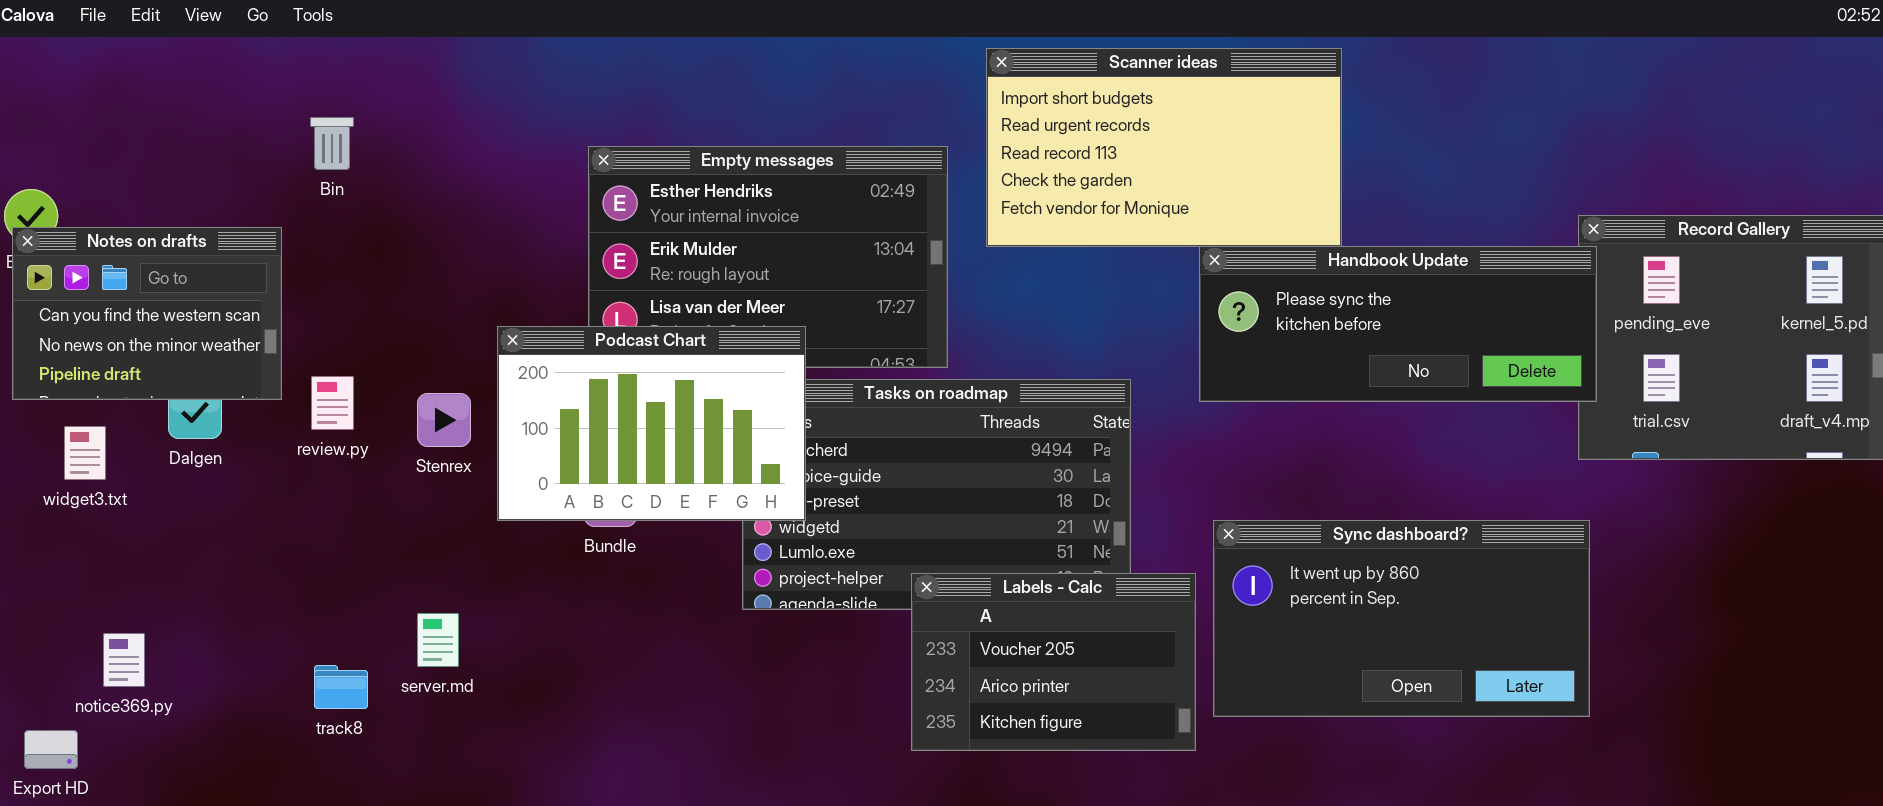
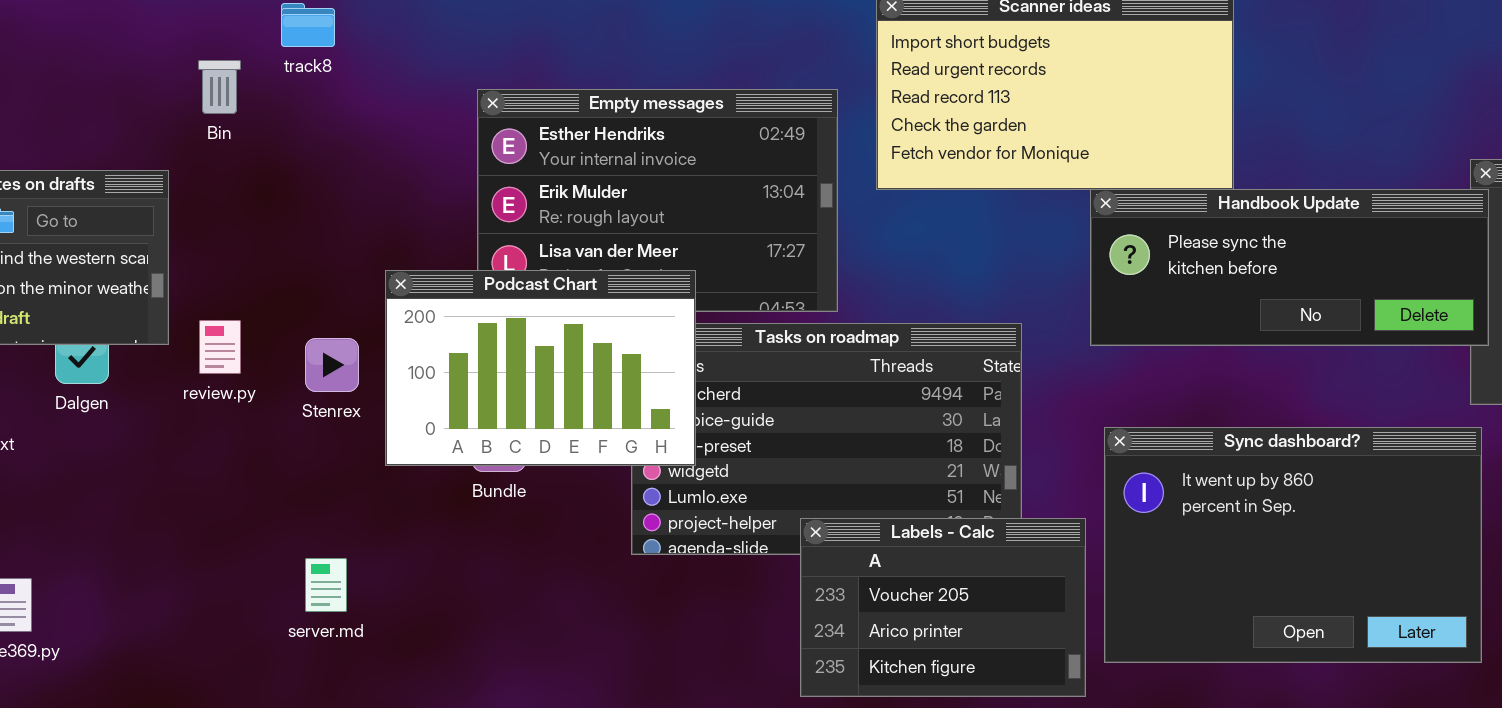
Sync dashboard?: [1213,520,1590,717] -> [1104,427,1482,663], resized
track8: [314,665,368,709] -> [281,3,335,47], moved

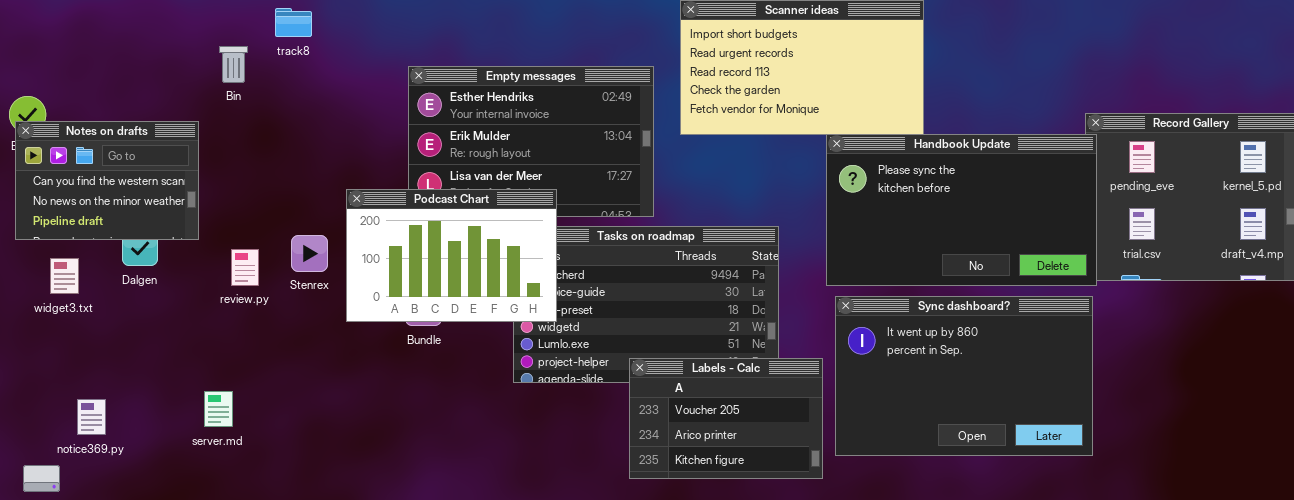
Handbook Update: [1090,189,1489,346] -> [826,134,1097,286], resized
review.py: [199,320,241,374] -> [231,249,259,286], moved
server.md: [305,558,347,612] -> [204,391,233,427], moved

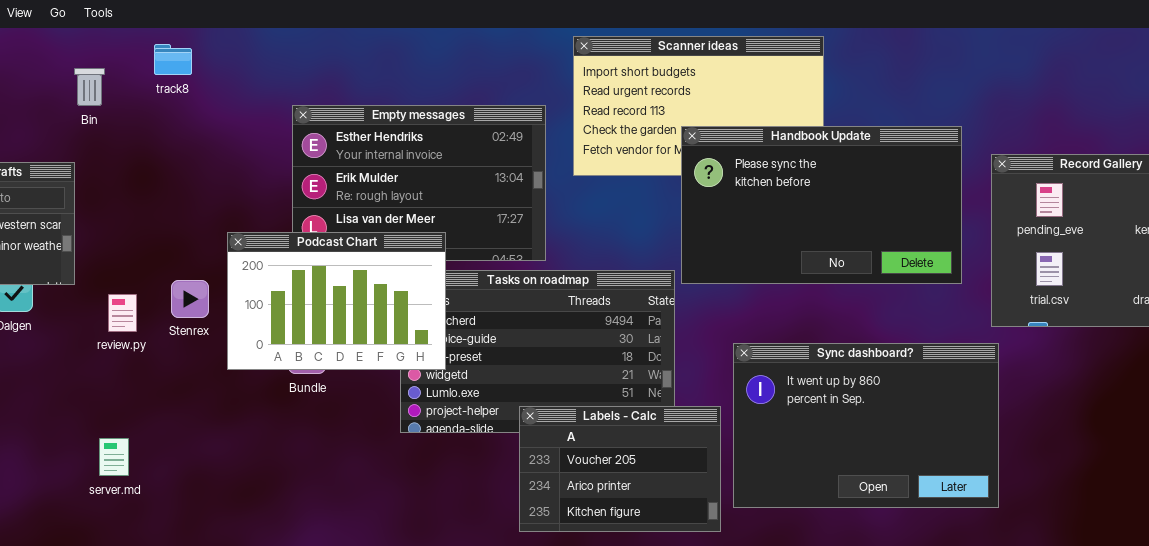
Bin: [219,46,248,83] -> [74,68,105,106], moved
Handbook Update: [826,134,1097,286] -> [681,126,962,284], moved
server.md: [204,391,233,427] -> [99,438,129,476], moved

